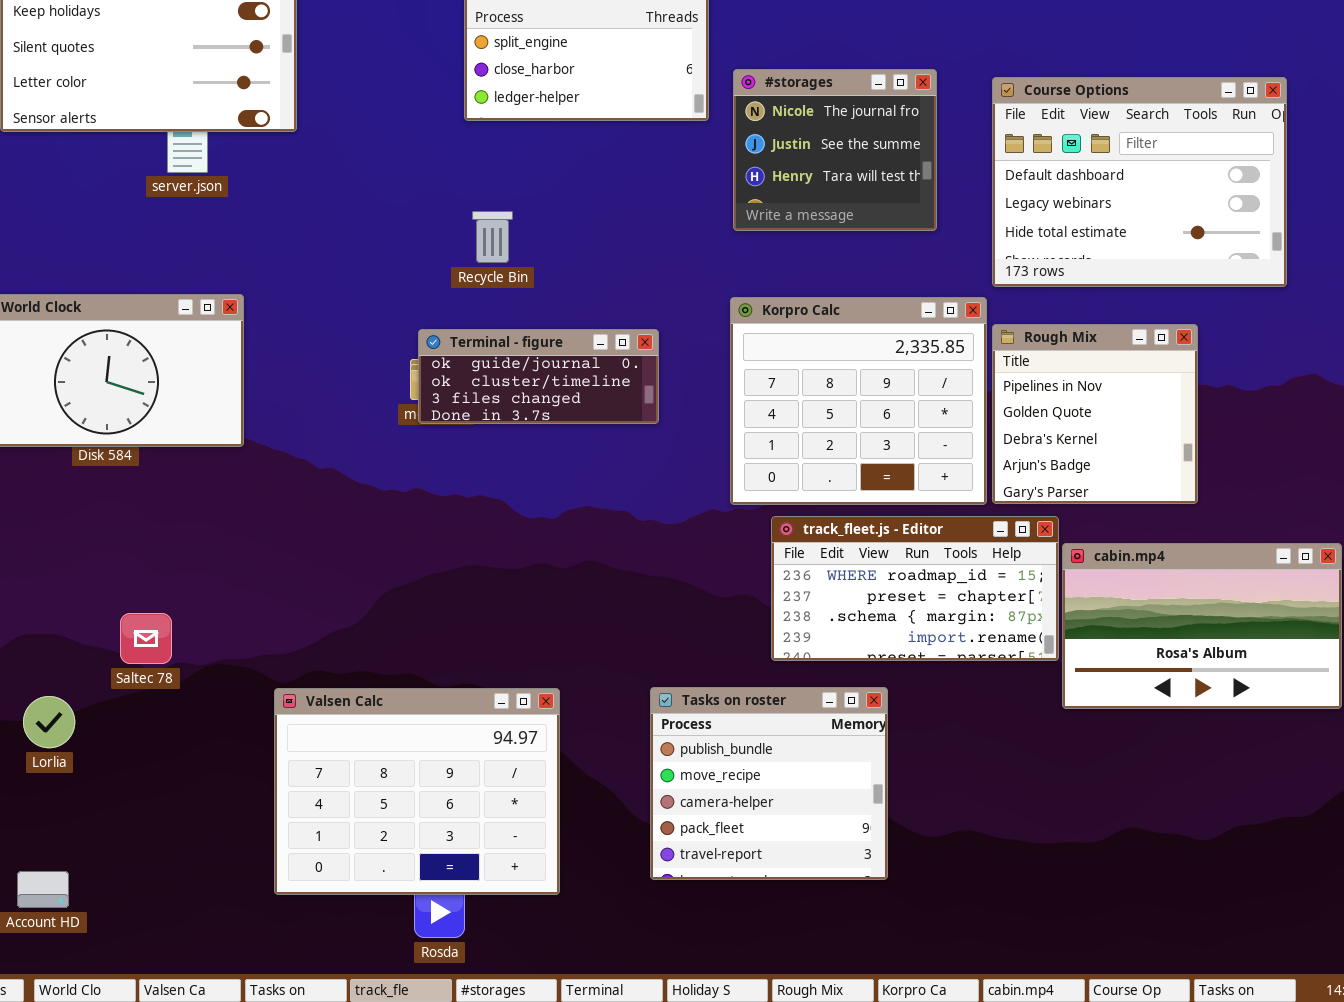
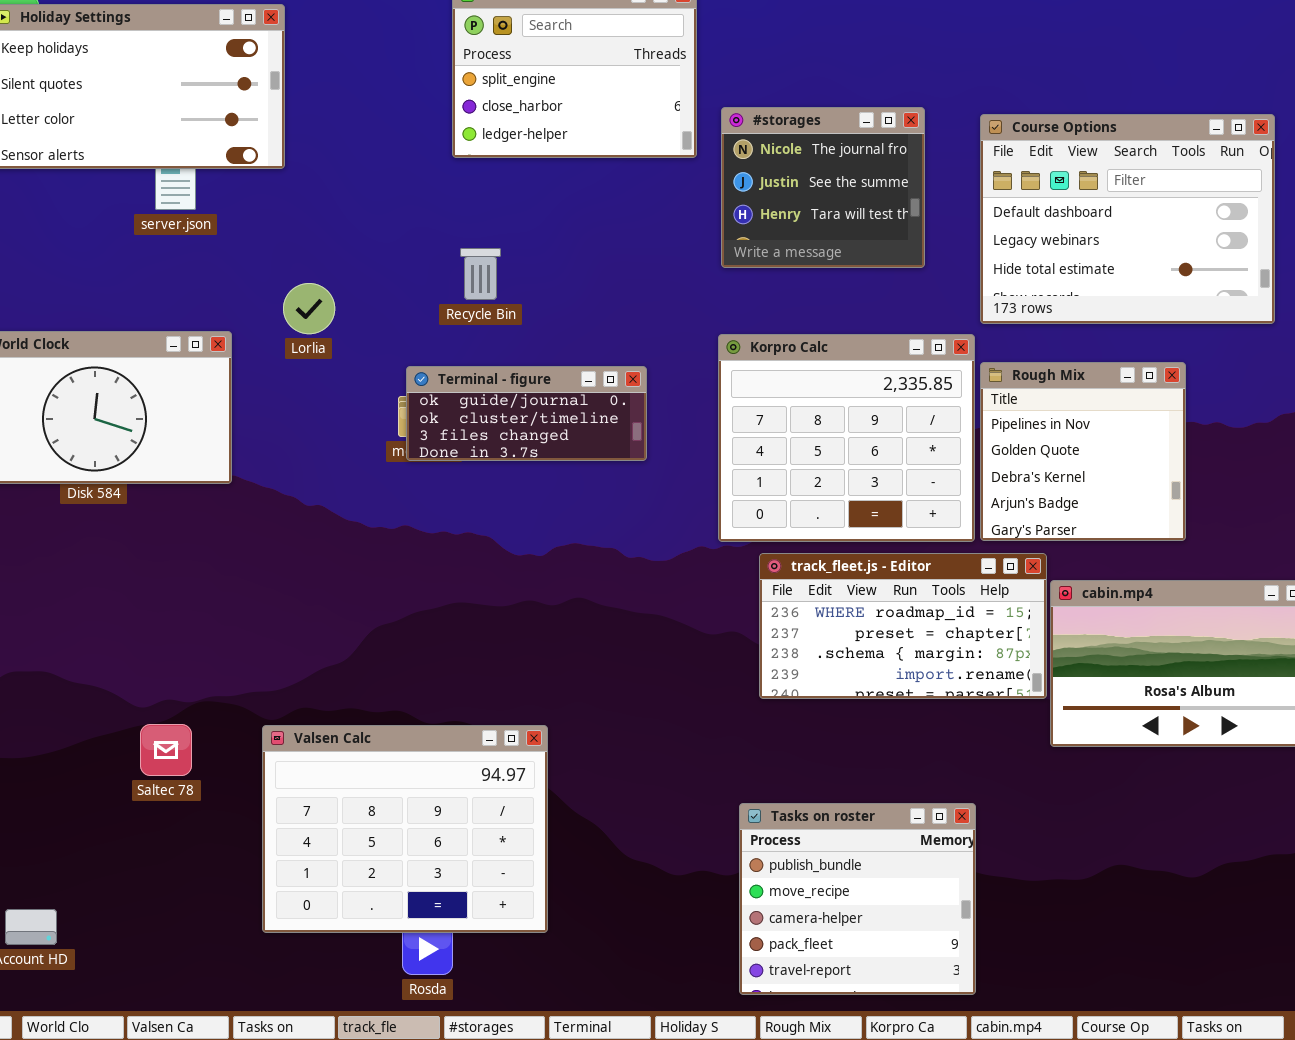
Saltec 78: [120,613,172,664] -> [140,724,192,776], moved
Tasks on roster: [650,687,888,880] -> [739,803,976,995], moved
Lorlia: [23,696,75,748] -> [283,283,335,334], moved

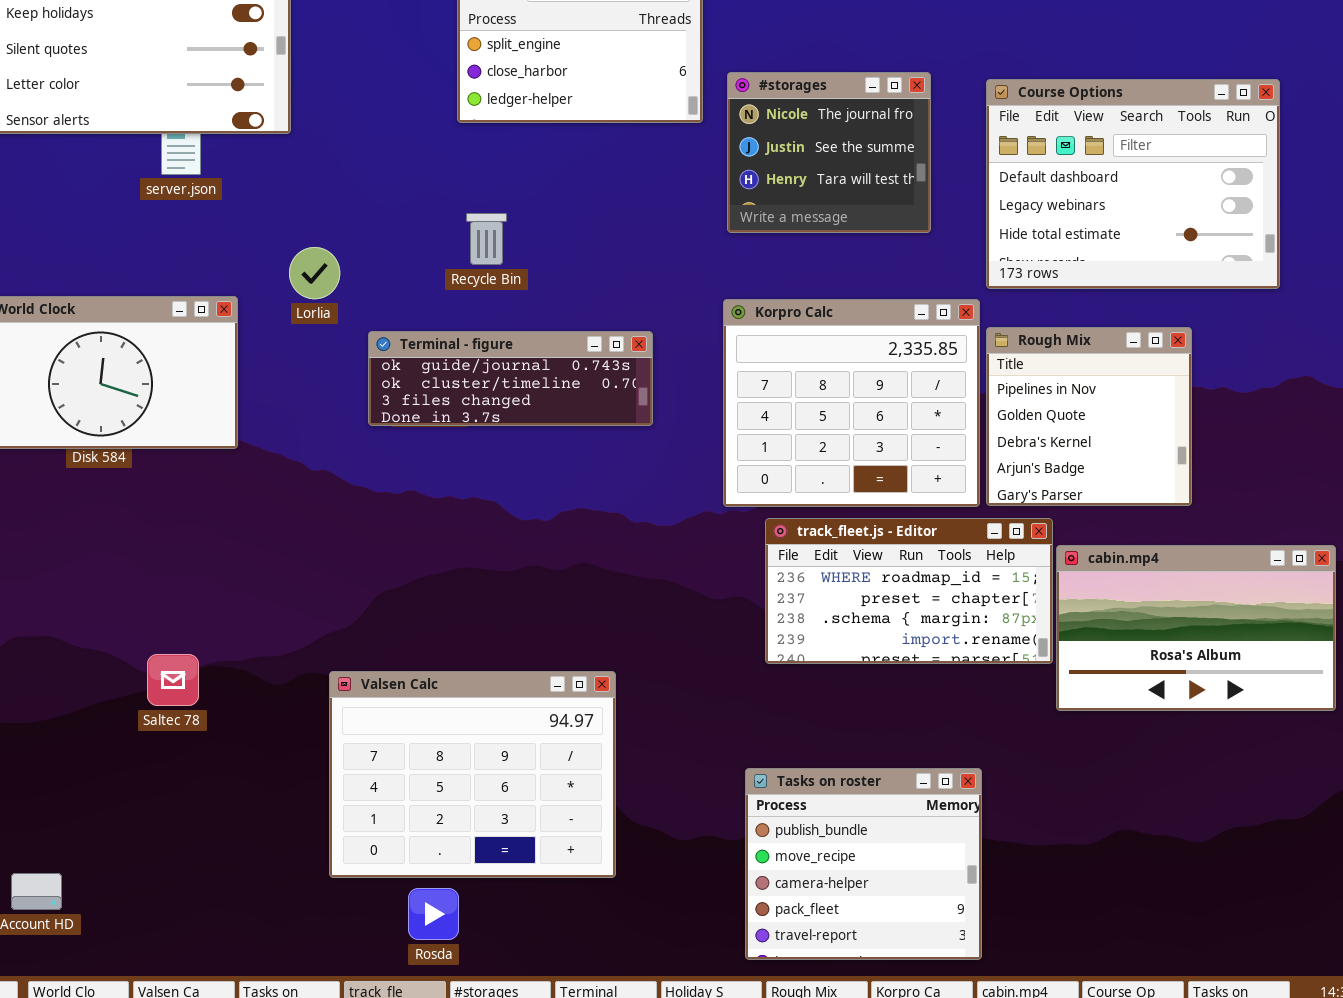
Terminal - figure: [406,366,647,461] -> [368,331,653,426], resized
Saltec 78: [140,724,192,776] -> [147,654,199,706], moved
Valsen Calc: [262,725,548,933] -> [329,671,616,878], moved

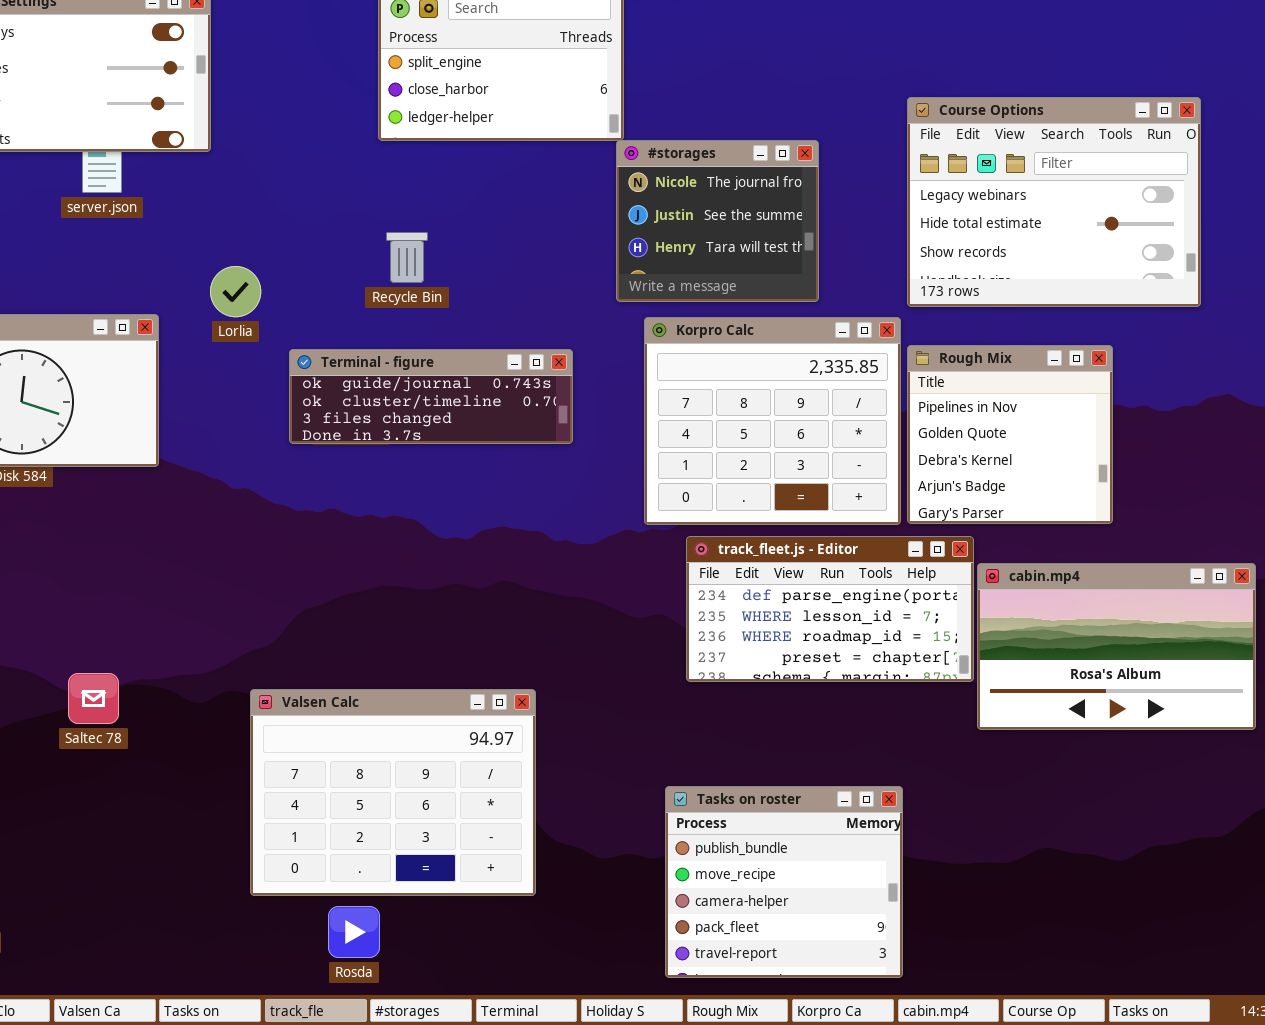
#storages: [727,72,931,233] -> [616,140,819,302], moved
Course Options: [986,79,1280,289] -> [907,97,1201,307], scrolled down 1 row
track_fleet.js - Editor: [765,518,1053,664] -> [686,536,974,682], scrolled up 2 rows

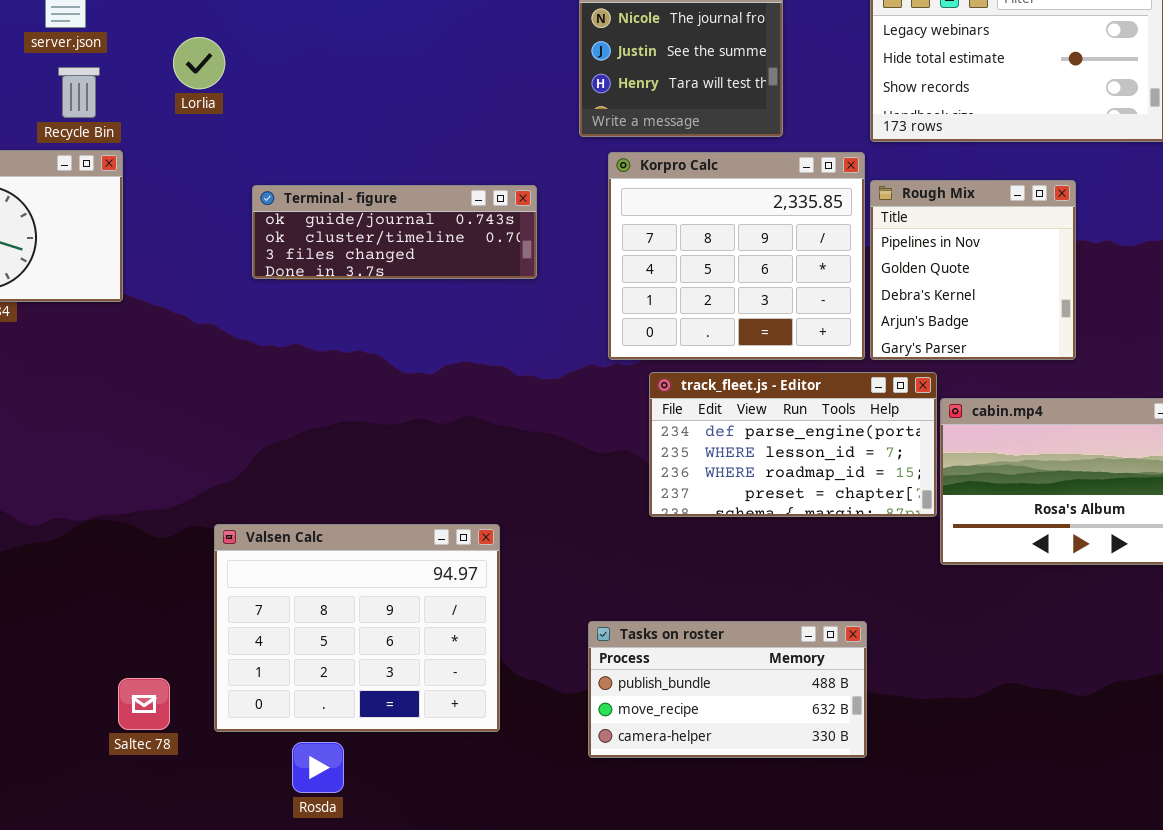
Recycle Bin: [386,232,428,283] -> [58,67,100,118], moved
Lorlia: [210,266,261,317] -> [173,37,225,89], moved
Saltec 78: [68,673,119,724] -> [118,678,170,730], moved
Tasks on roster: [665,786,903,978] -> [588,621,867,758], resized

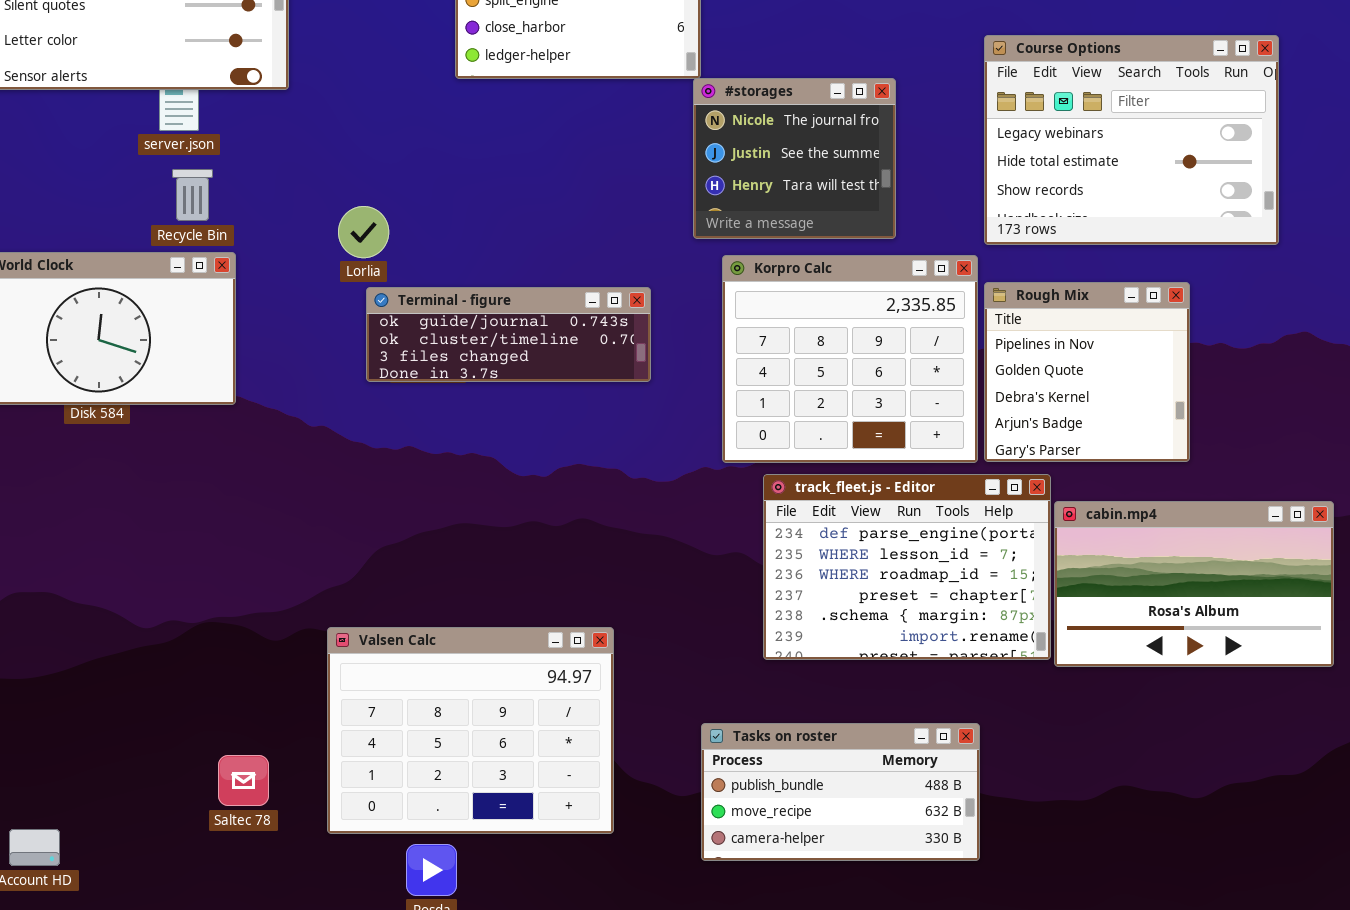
Lorlia: [173,37,225,89] -> [338,206,389,258], moved
track_fleet.js - Editor: [649,372,937,517] -> [763,474,1051,660], resized
Saltec 78: [118,678,170,730] -> [218,755,269,806], moved

